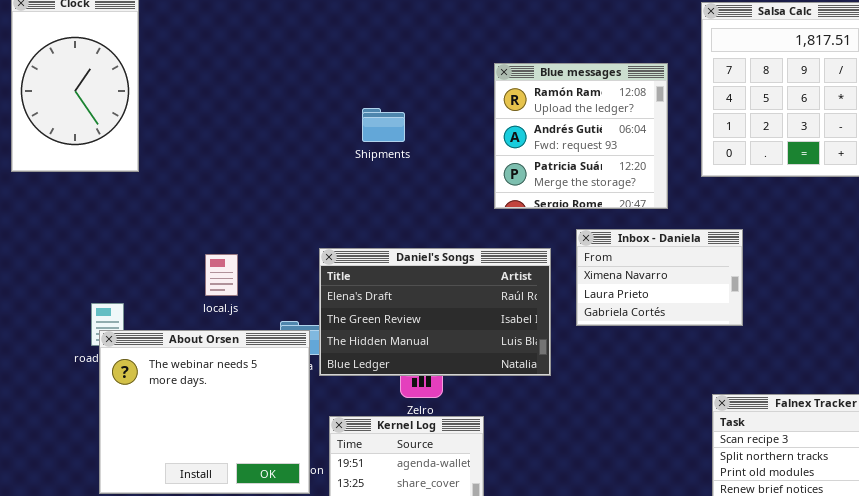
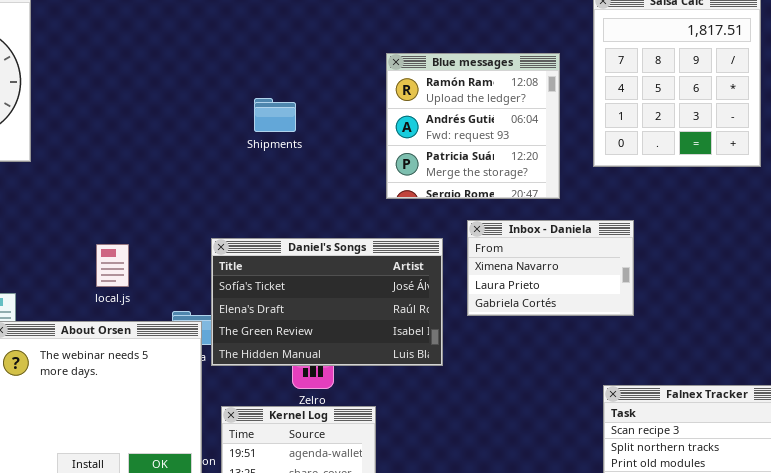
Daniel's Songs: [319,248,551,376] -> [211,238,443,366], scrolled up 1 row

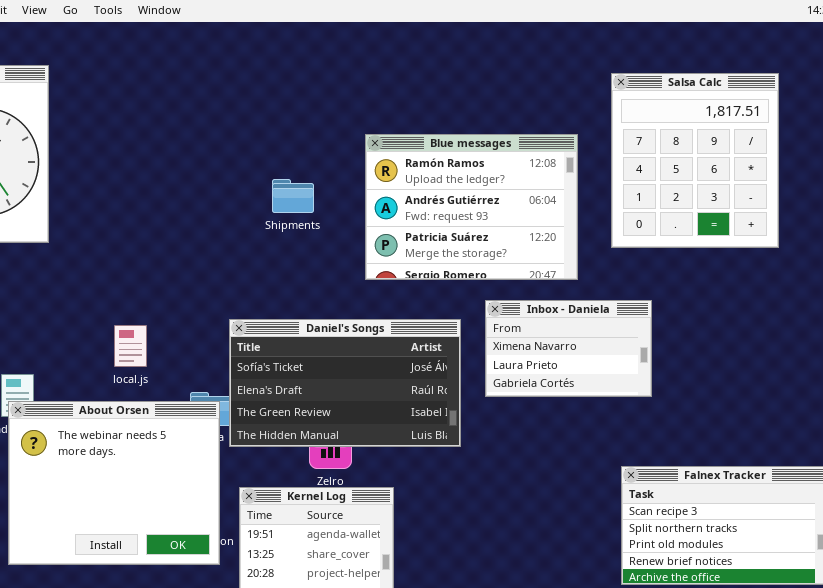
Blue messages: [386,53,560,199] -> [365,134,578,280], resized

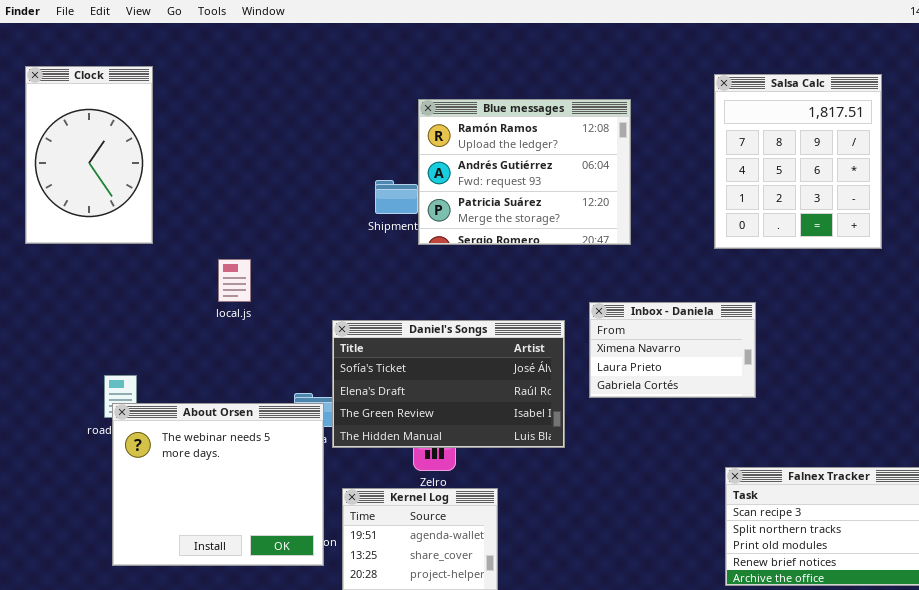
Blue messages: [365,134,578,280] -> [418,99,631,245], moved
local.js: [114,325,147,367] -> [218,259,251,302], moved

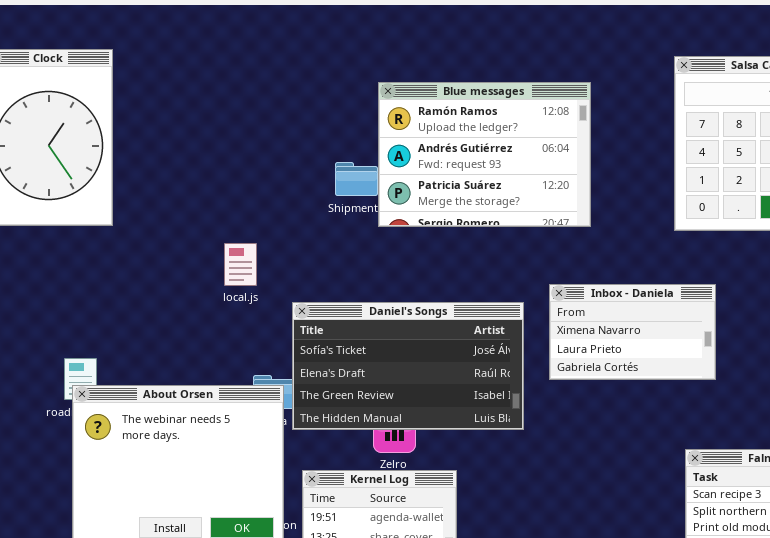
local.js: [218,259,251,302] -> [224,243,257,286], moved

